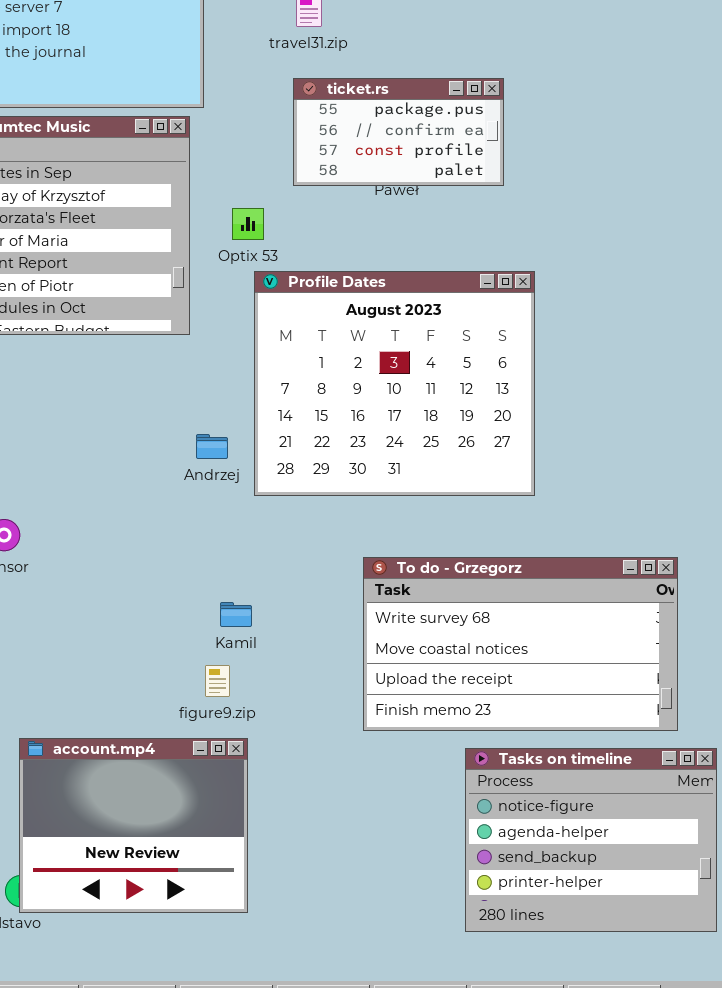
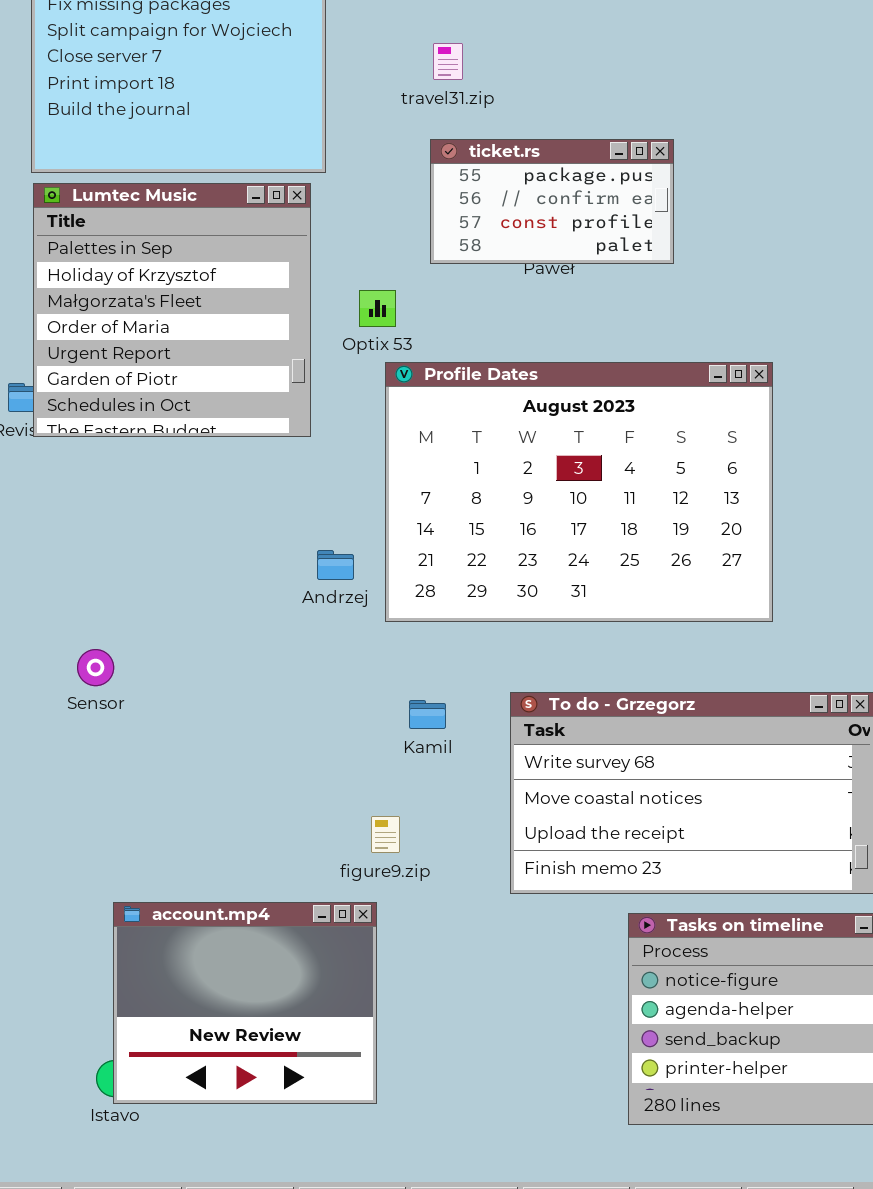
Profile Dates: [254,271,535,496] -> [385,362,773,622], resized
Kamil: [220,602,252,627] -> [409,700,446,729], moved
figure9.zip: [205,665,230,697] -> [371,816,400,853], moved

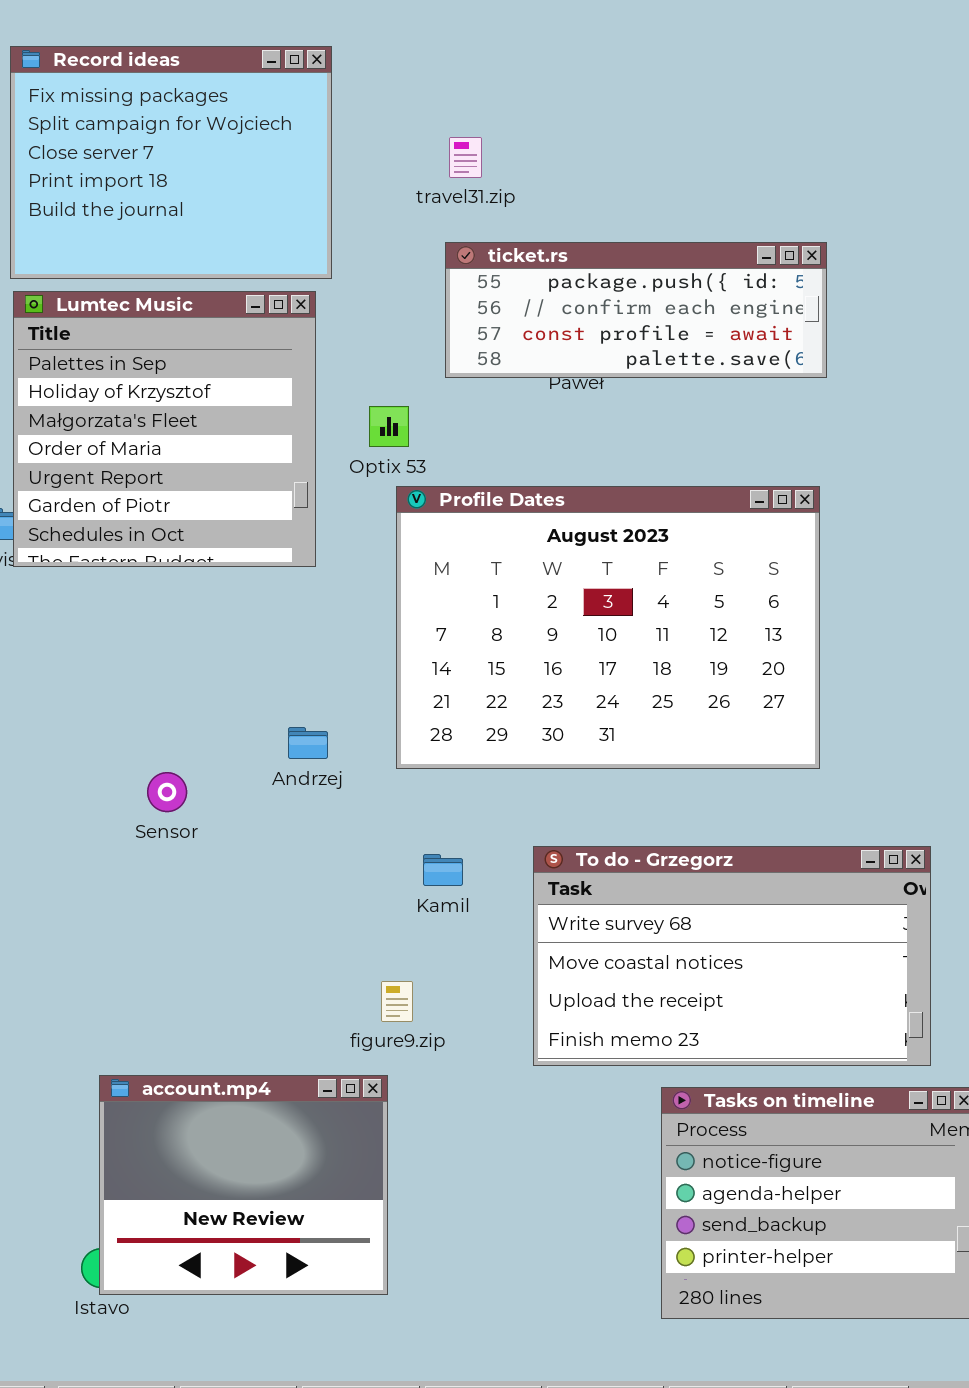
ticket.rs: [430,139,674,264] -> [445,242,827,378], resized
Andrzej: [317,550,354,580] -> [288,727,328,759], moved
Sensor: [77,649,114,686] -> [147,772,187,812], moved

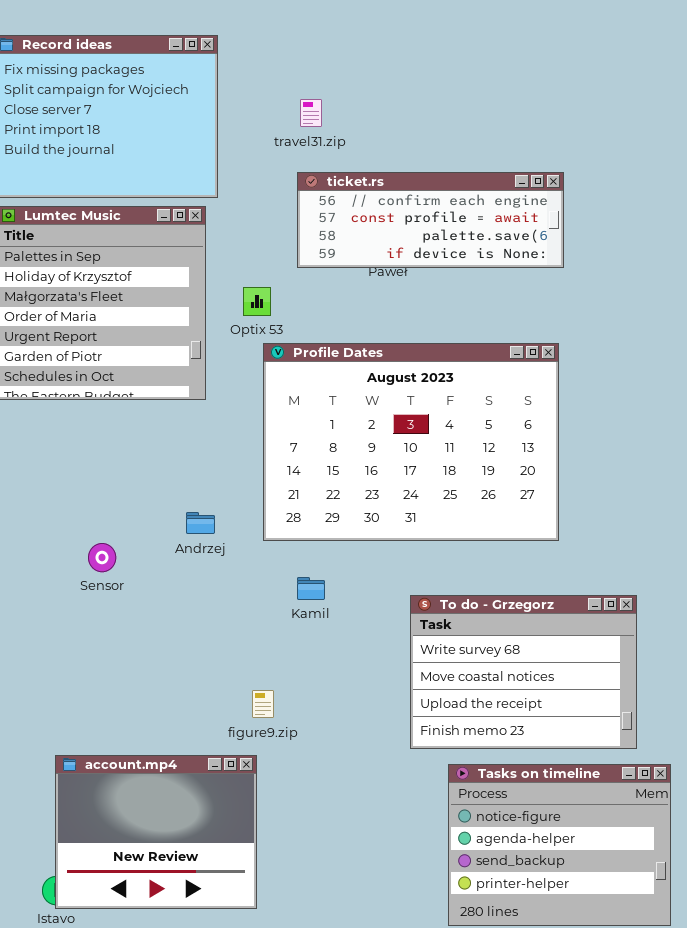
ticket.rs: [445,242,827,378] -> [297,172,564,268], scrolled down 1 row
To do - Grzegorz: [533,846,931,1066] -> [410,595,637,749], resized
Kamil: [423,854,463,886] -> [297,577,325,600], moved

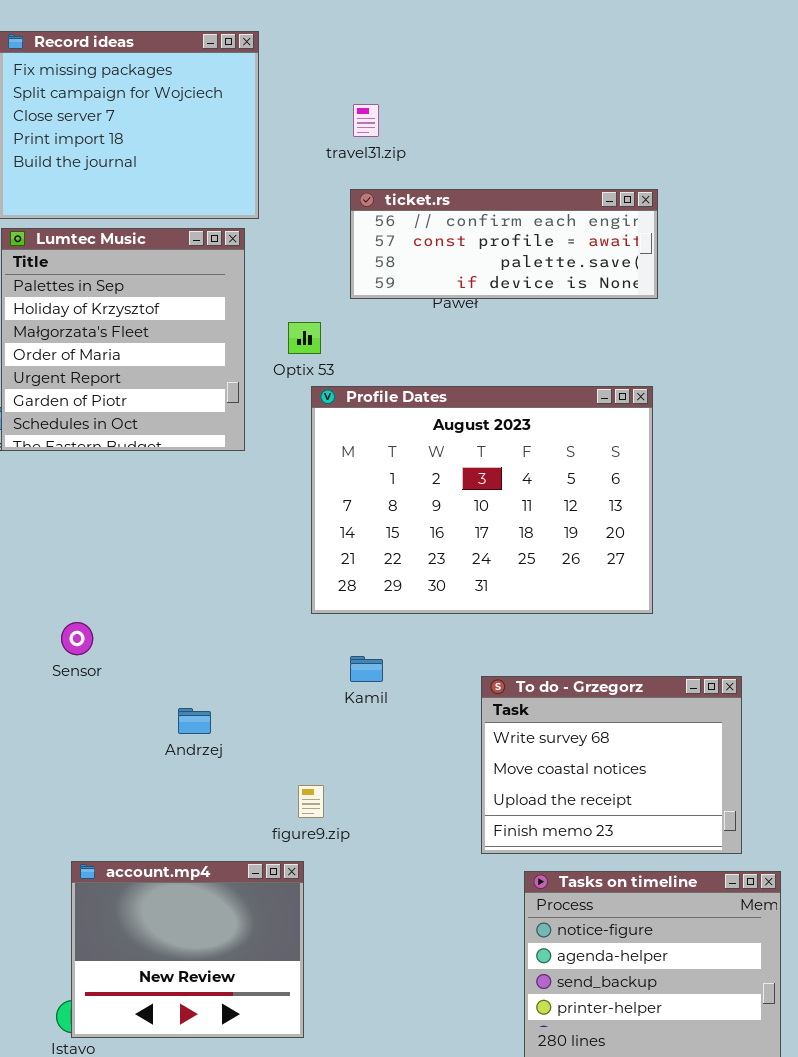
Andrzej: [186,512,215,534] -> [178,708,211,734], moved
Sensor: [88,543,116,572] -> [61,622,93,655], moved

